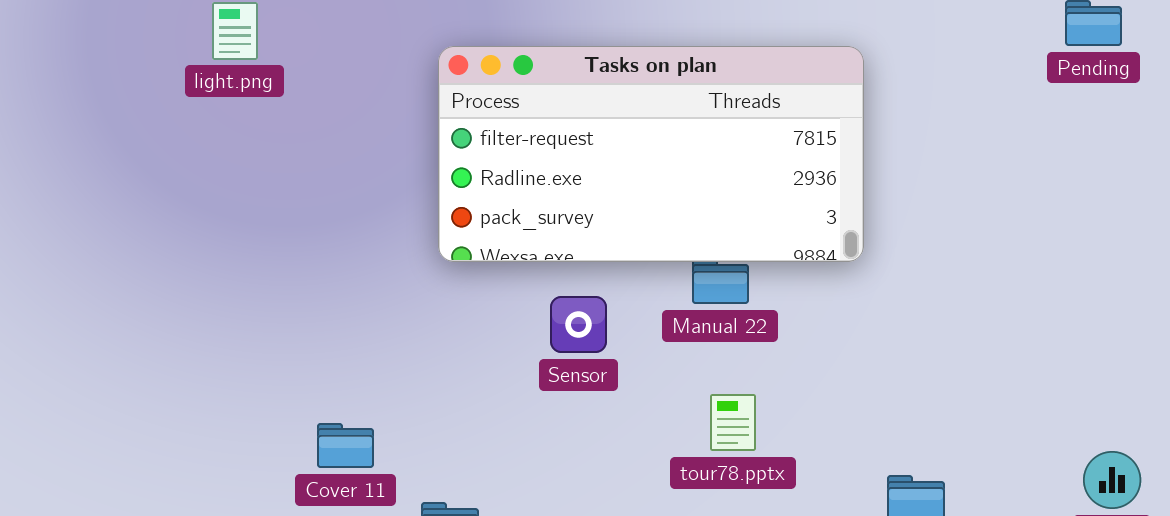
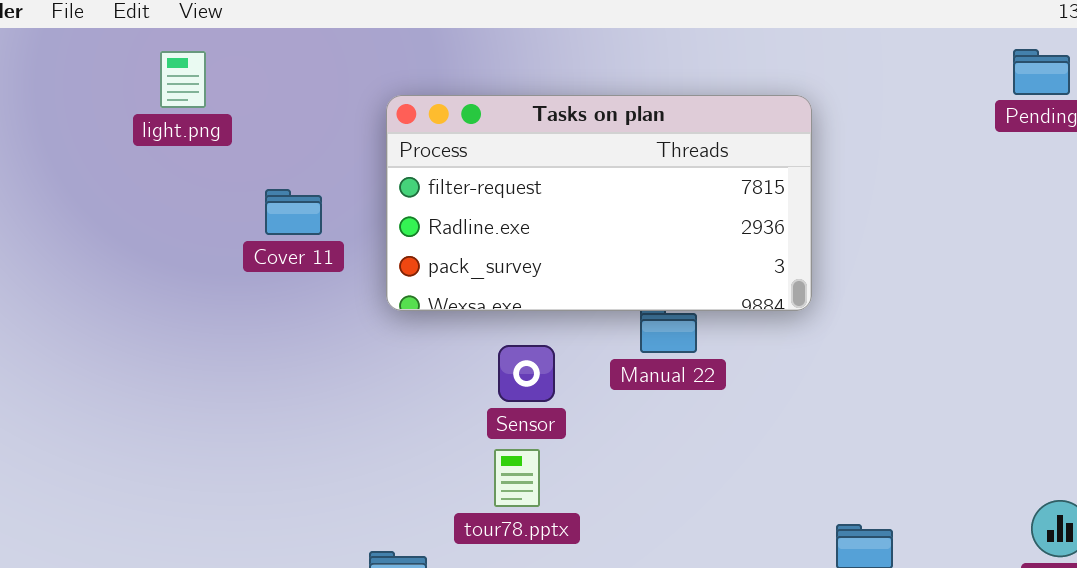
tour78.pptx: [710,394,756,451] -> [494,449,540,507], moved
Cover 11: [317,423,374,468] -> [265,189,322,235], moved

